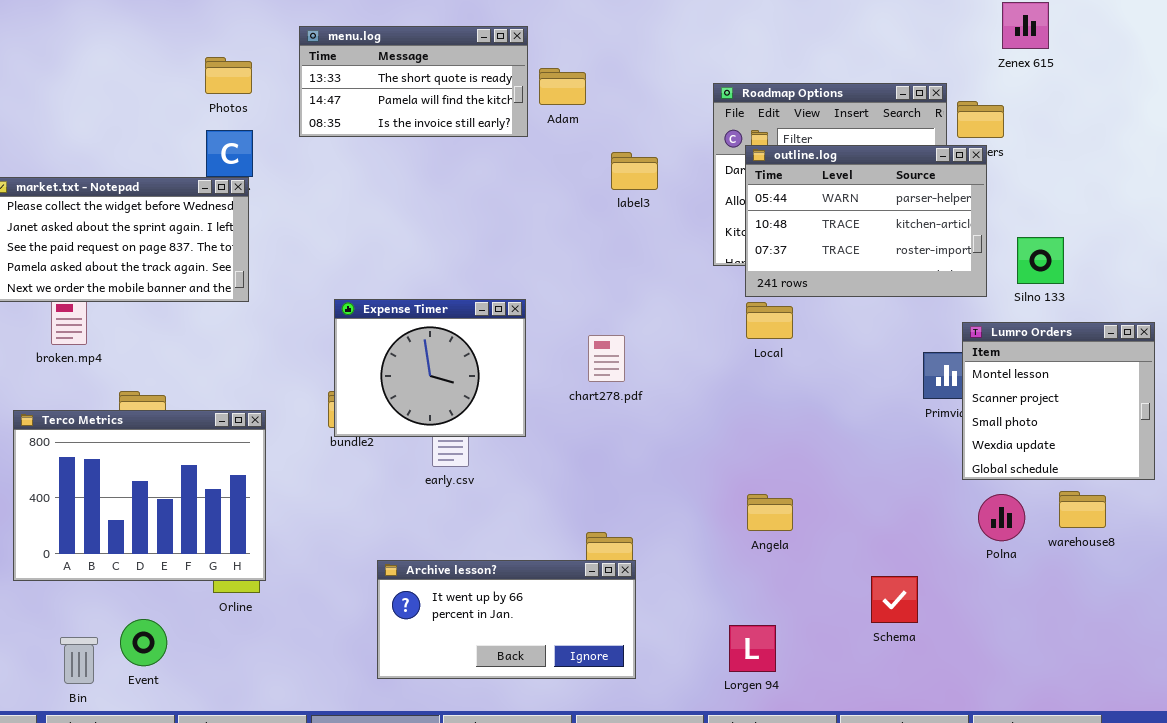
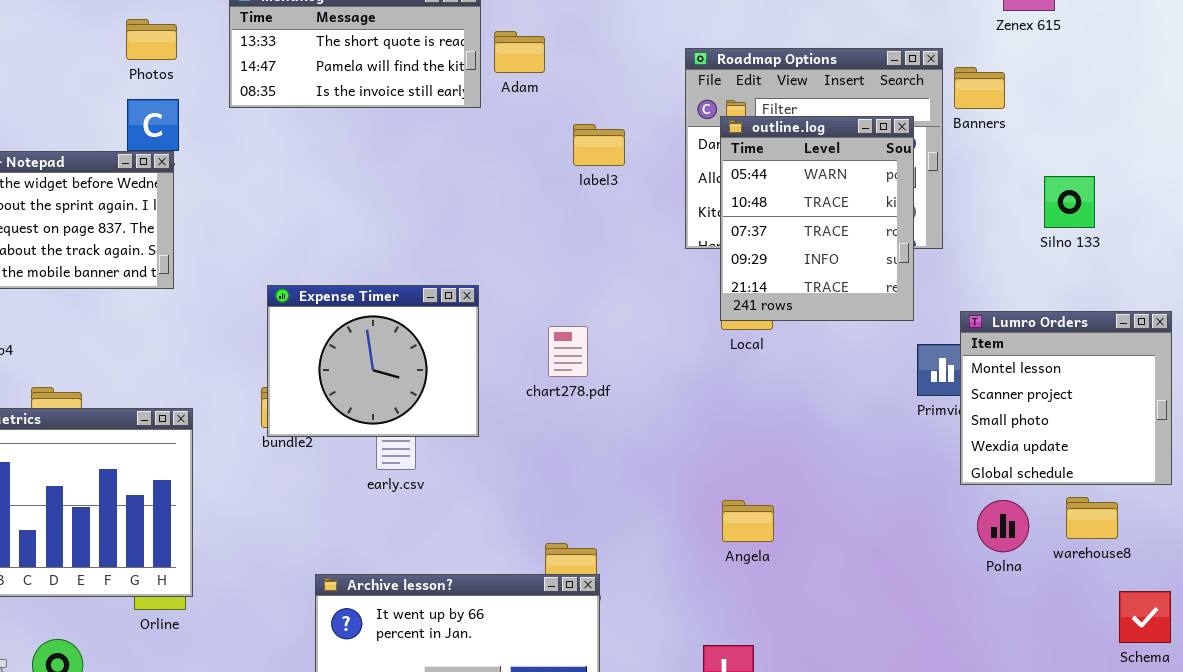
outline.log: [745,145,987,297] -> [720,116,914,321], resized
Silno 133: [1017,237,1064,284] -> [1044,176,1095,228], moved
Schema: [871,576,918,623] -> [1119,591,1171,643], moved

